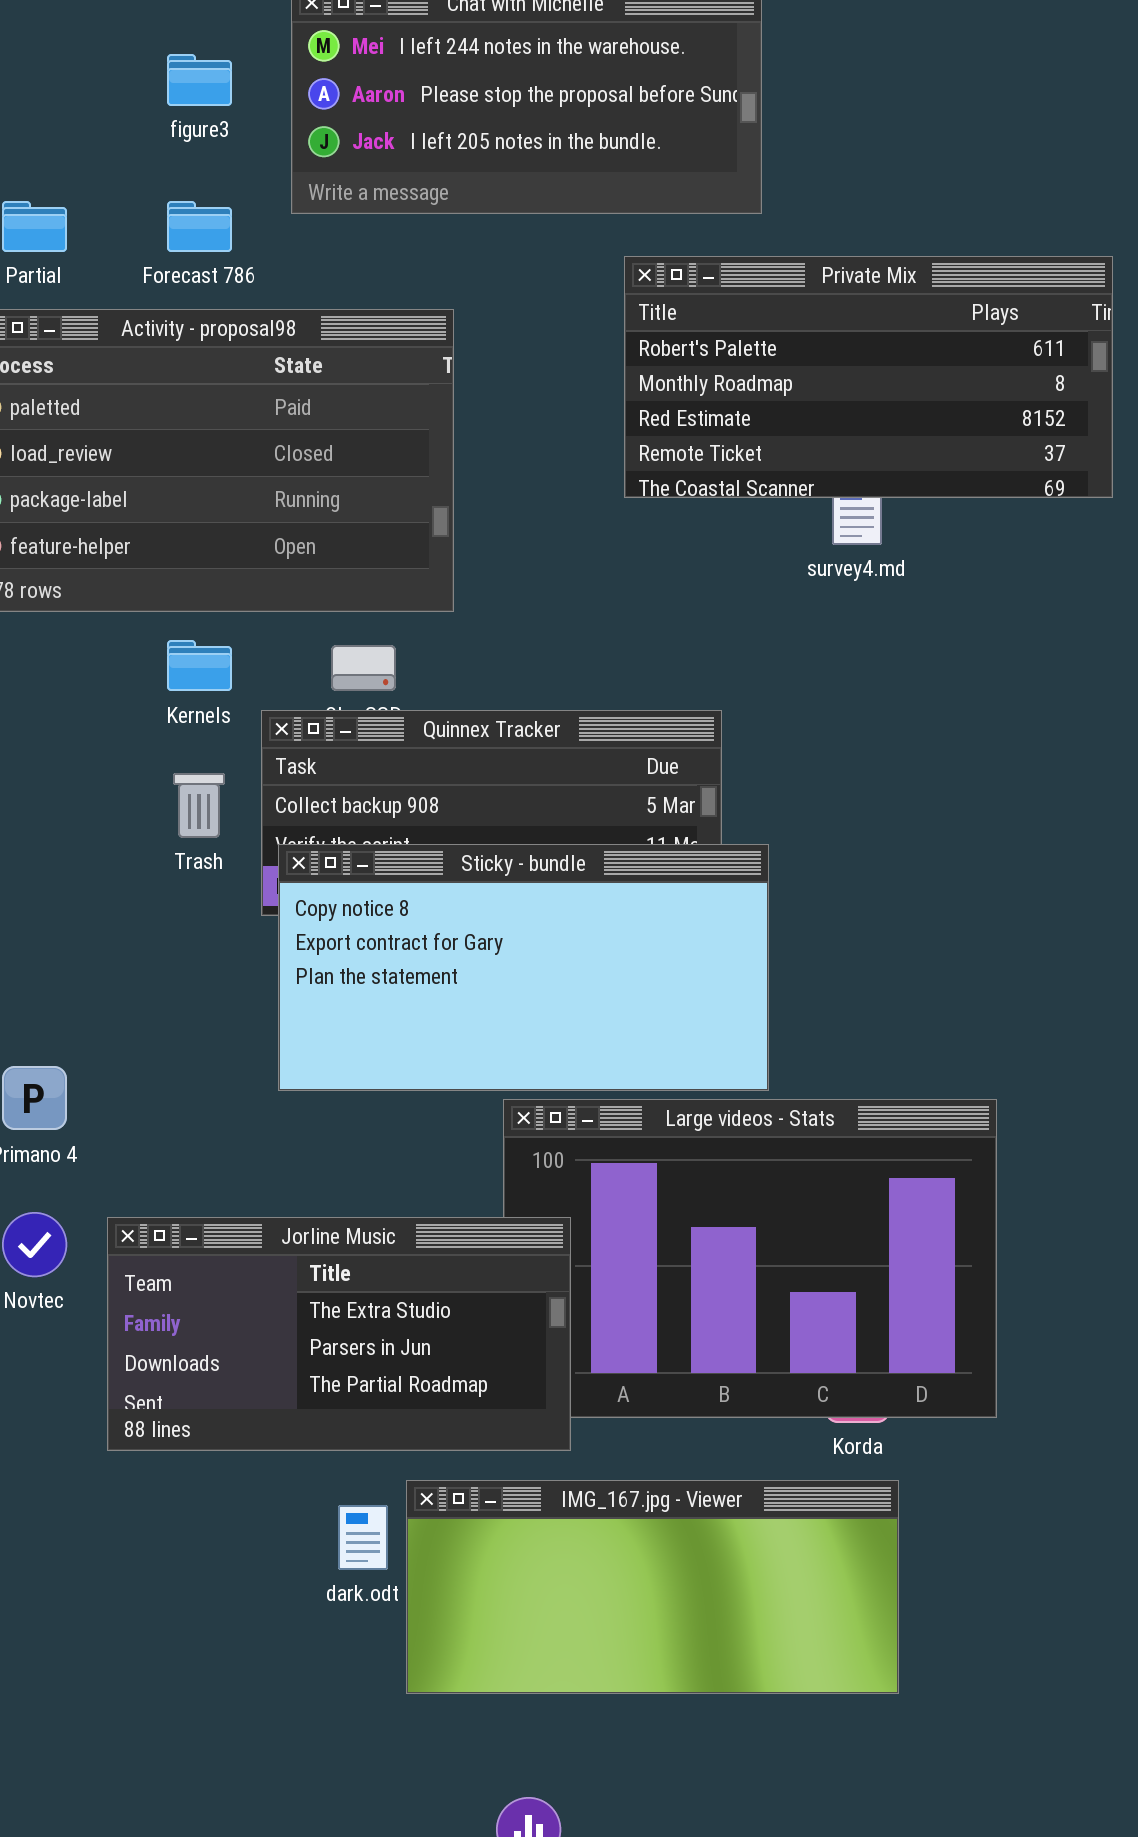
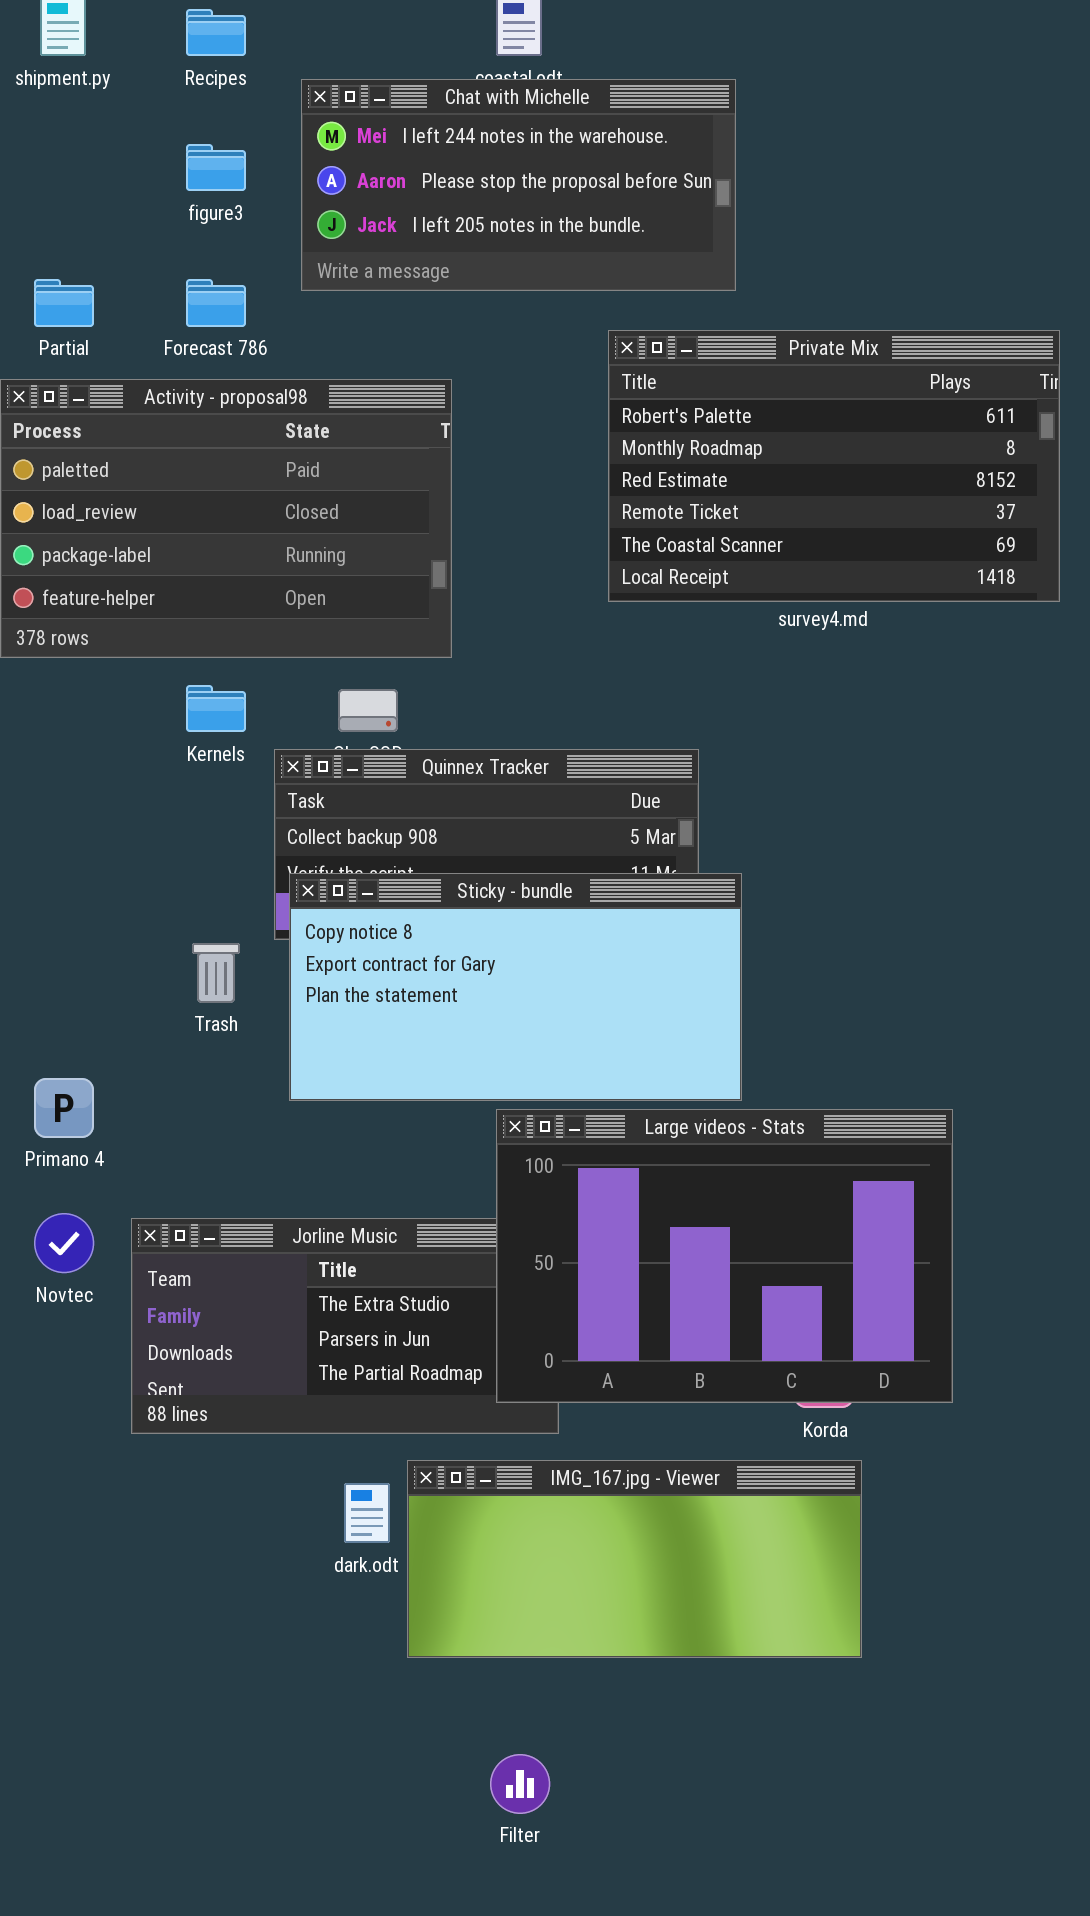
Private Mix: [624,256,1113,498] -> [608,330,1060,602], resized
Trash: [173,773,225,838] -> [192,943,240,1003], moved
Large videos - Stats: [503,1099,997,1418] -> [496,1109,953,1403], raised

